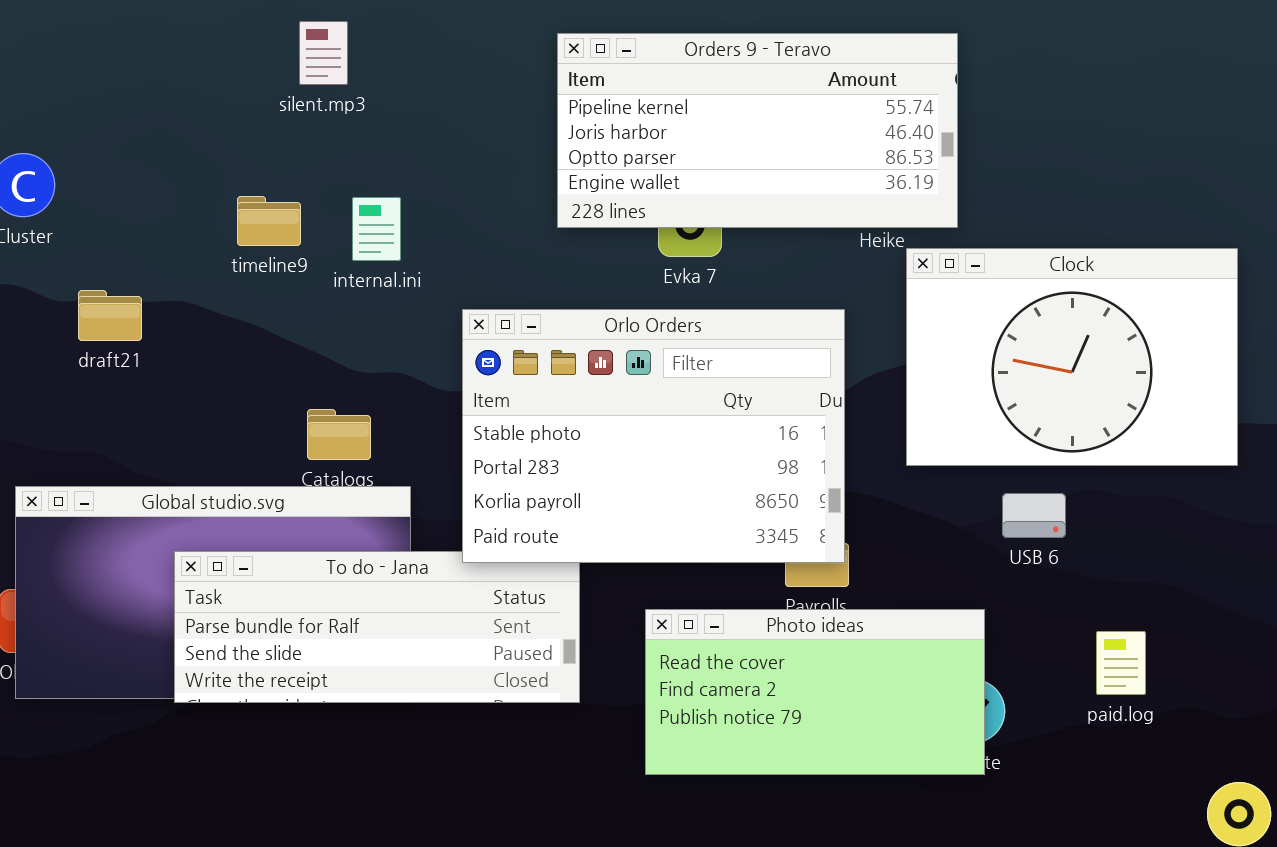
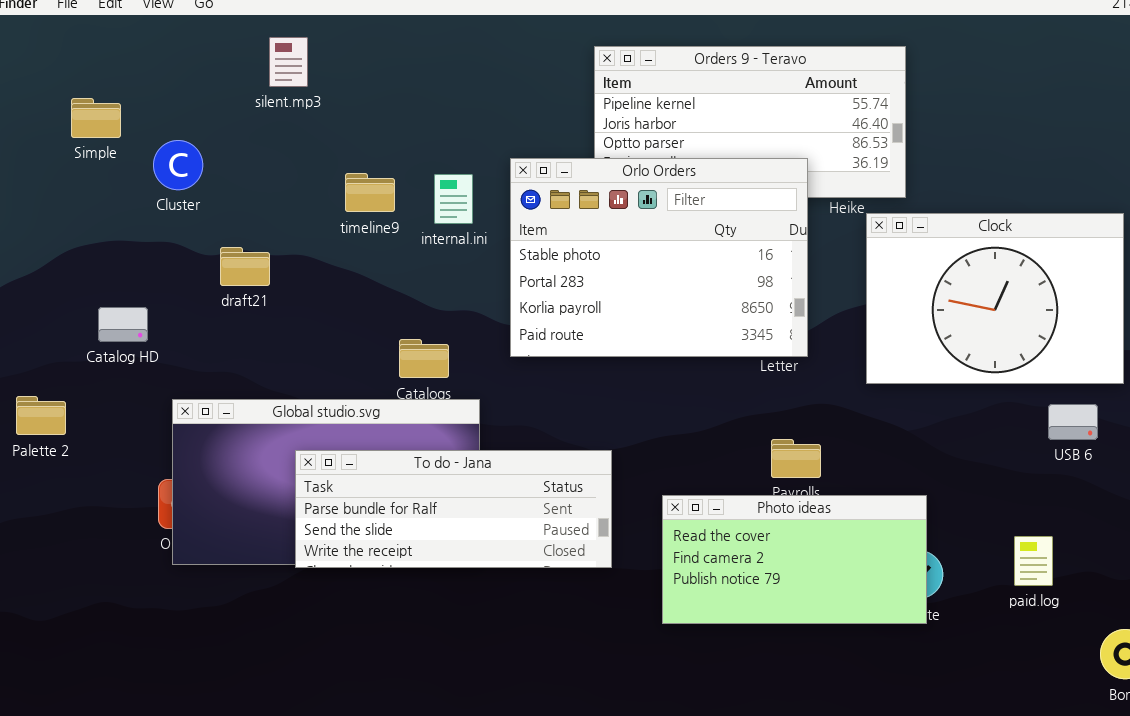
silent.mp3: [299,21,348,85] -> [269,37,308,87], moved
Orlo Orders: [462,309,845,563] -> [510,158,808,357], moved
USB 6: [1002,493,1066,538] -> [1048,404,1098,440], moved
paid.log: [1096,631,1146,695] -> [1014,536,1053,586], moved

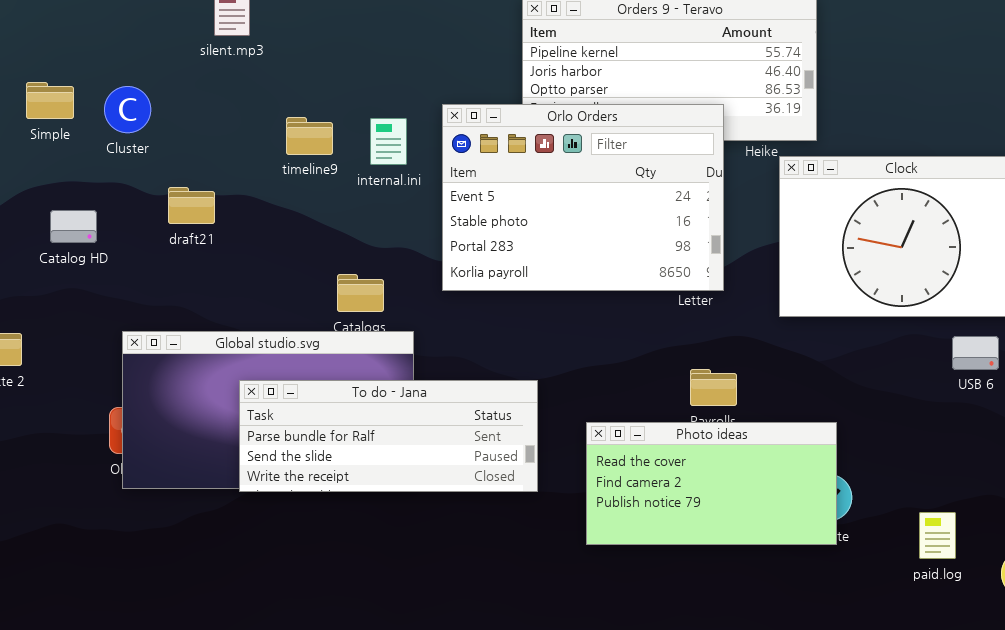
Simple: [71,98,121,138] -> [26,82,74,119], moved
Orlo Orders: [510,158,808,357] -> [442,104,724,291], scrolled up 1 row
Catalog HD: [98,307,148,342] -> [50,210,97,243], moved
paid.log: [1014,536,1053,586] -> [919,512,956,559], moved

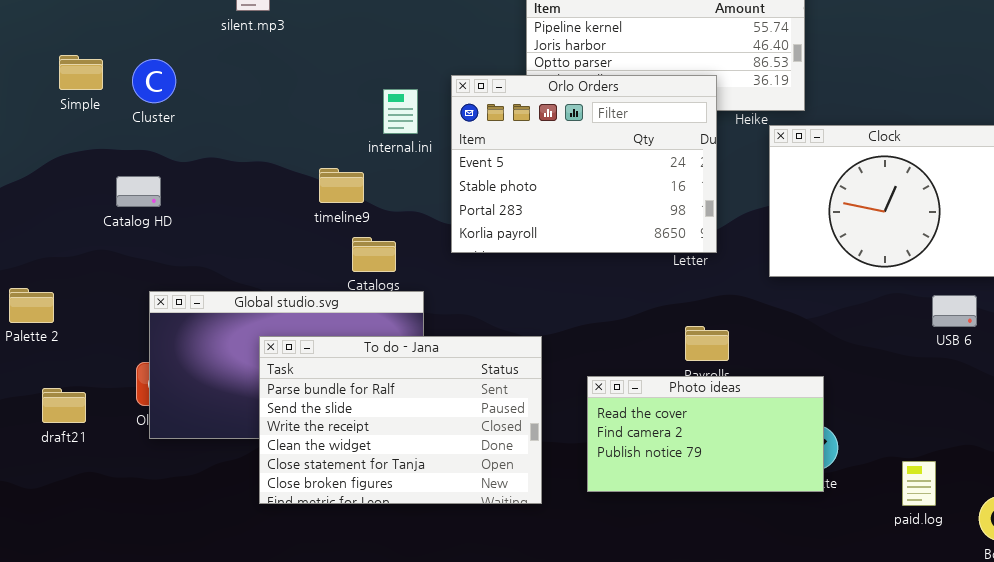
timeline9: [286,117,333,155] -> [319,168,364,203], moved
draft21: [168,187,215,224] -> [42,388,86,423], moved
Catalog HD: [50,210,97,243] -> [116,176,161,207], moved
To do - Jana: [239,380,538,492] -> [259,336,542,504], resized

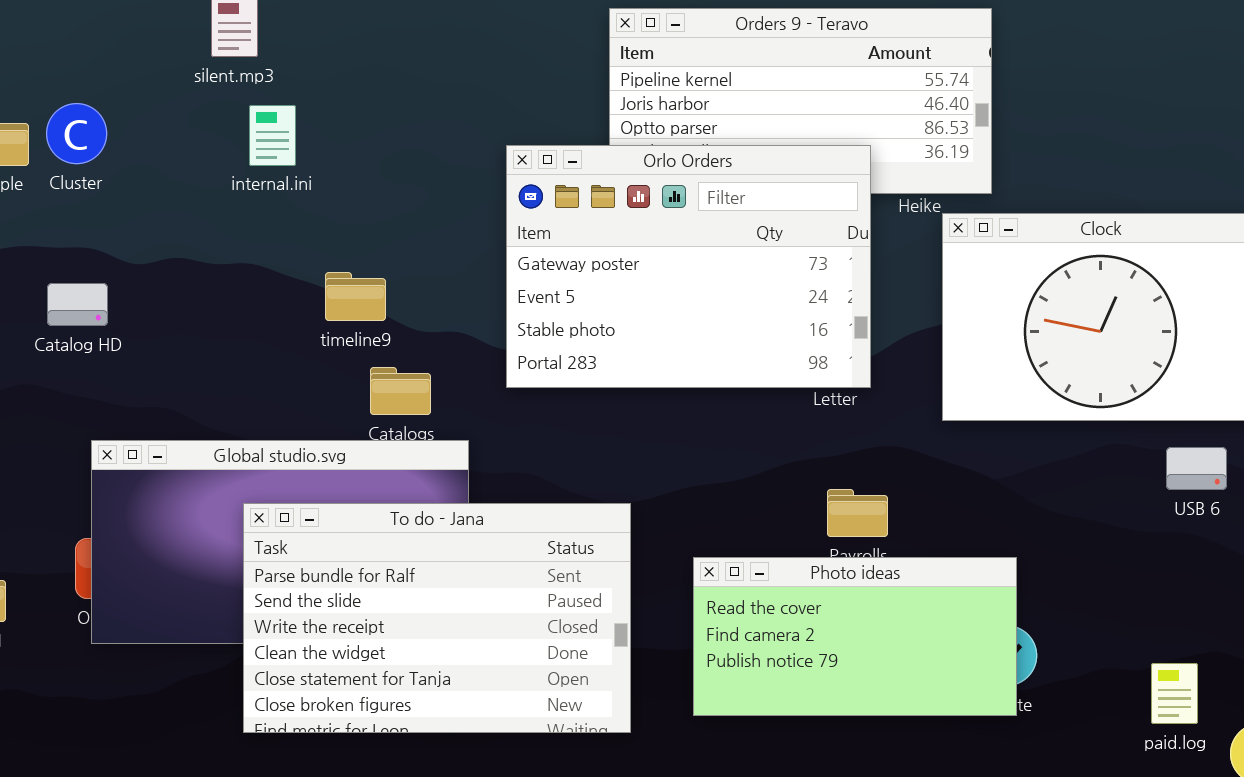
Cluster: [132,59,176,103] -> [46,103,107,164], moved
Orlo Orders: [451,75,717,253] -> [506,145,871,388], scrolled up 1 row
internal.ini: [383,89,418,134] -> [249,105,296,166], moved
paid.log: [902,461,936,506] -> [1151,663,1198,724], moved

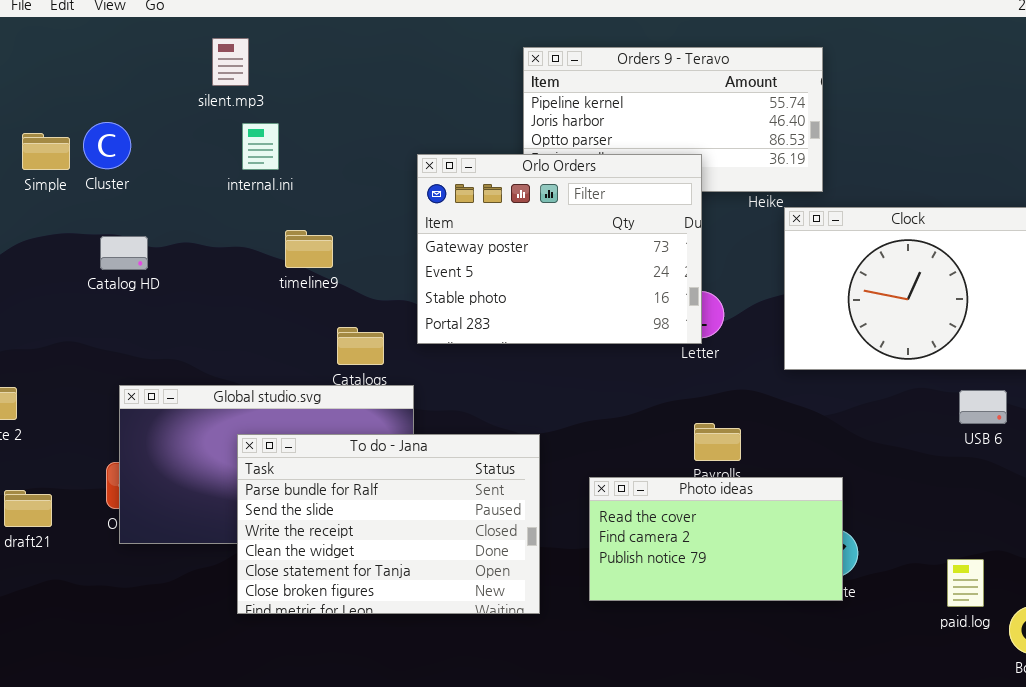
Orlo Orders: [506,145,871,388] -> [417,154,702,344], moved
timeline9: [325,272,386,321] -> [285,230,333,268], moved
Catalog HD: [47,283,108,326] -> [100,236,148,270], moved

